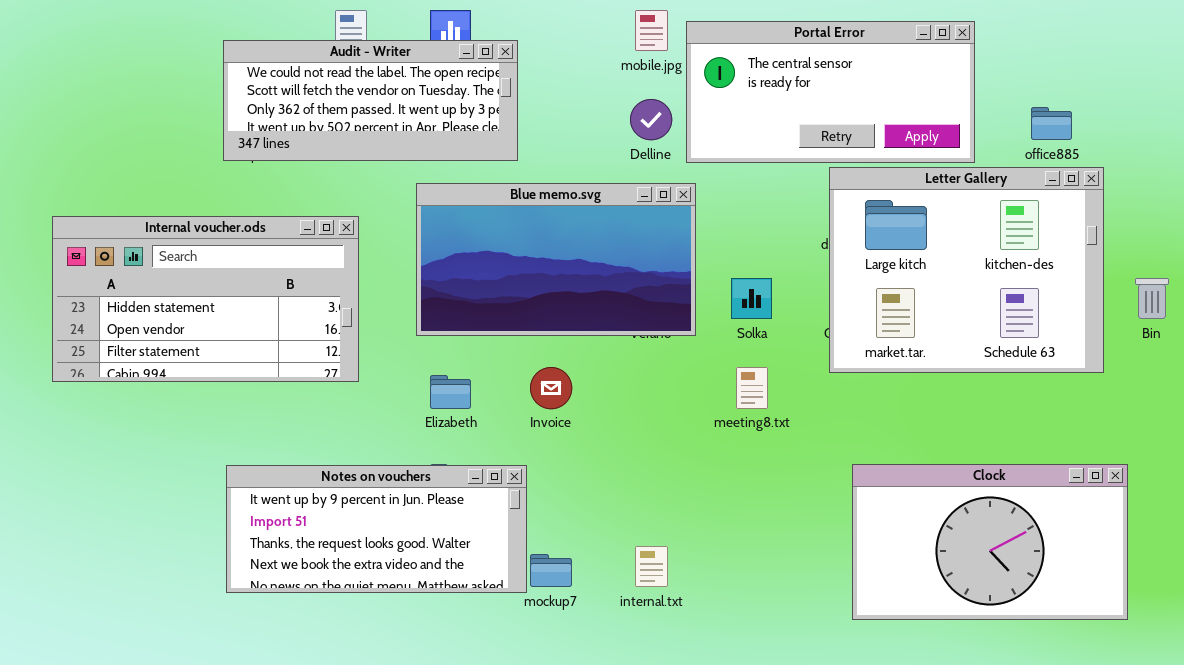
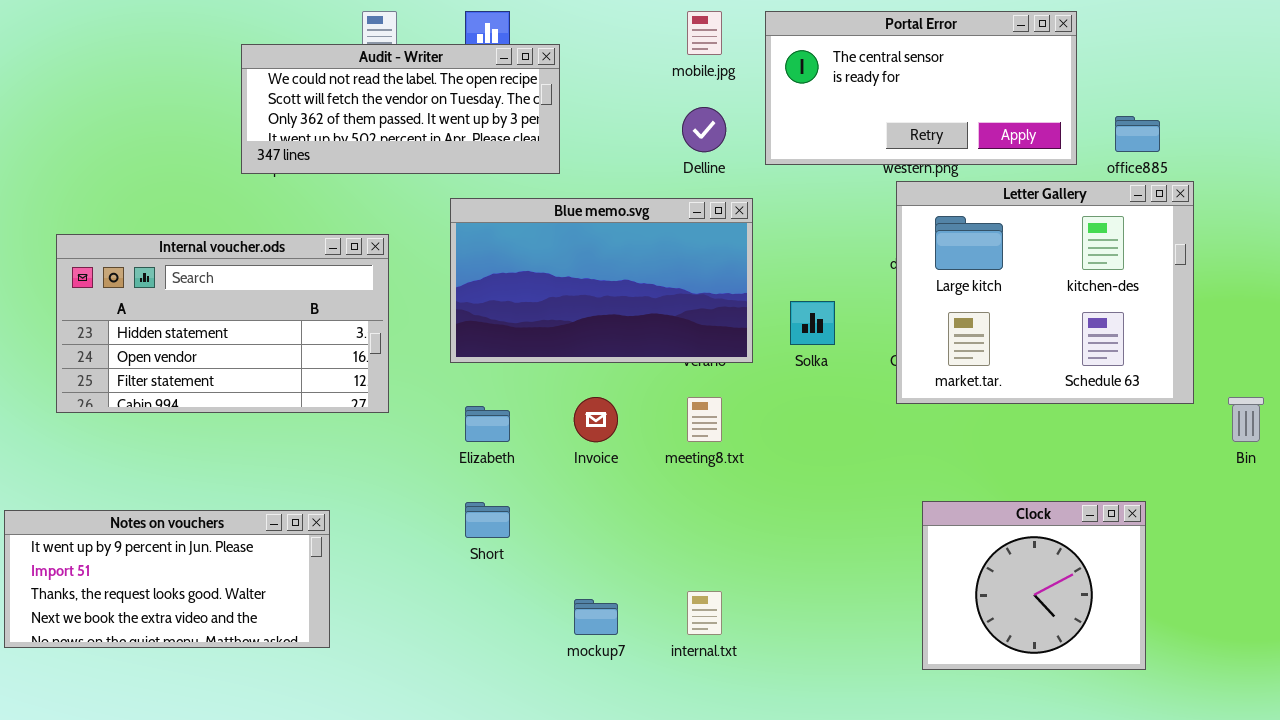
Portal Error: [686,21,975,163] -> [765,11,1077,165], moved
Bin: [1135,278,1169,319] -> [1228,397,1264,442], moved
meeting8.txt: [736,367,768,409] -> [687,397,722,442], moved
Clock: [852,464,1128,620] -> [922,501,1146,670], resized
Notes on vouchers: [226,465,527,593] -> [4,510,330,648], moved

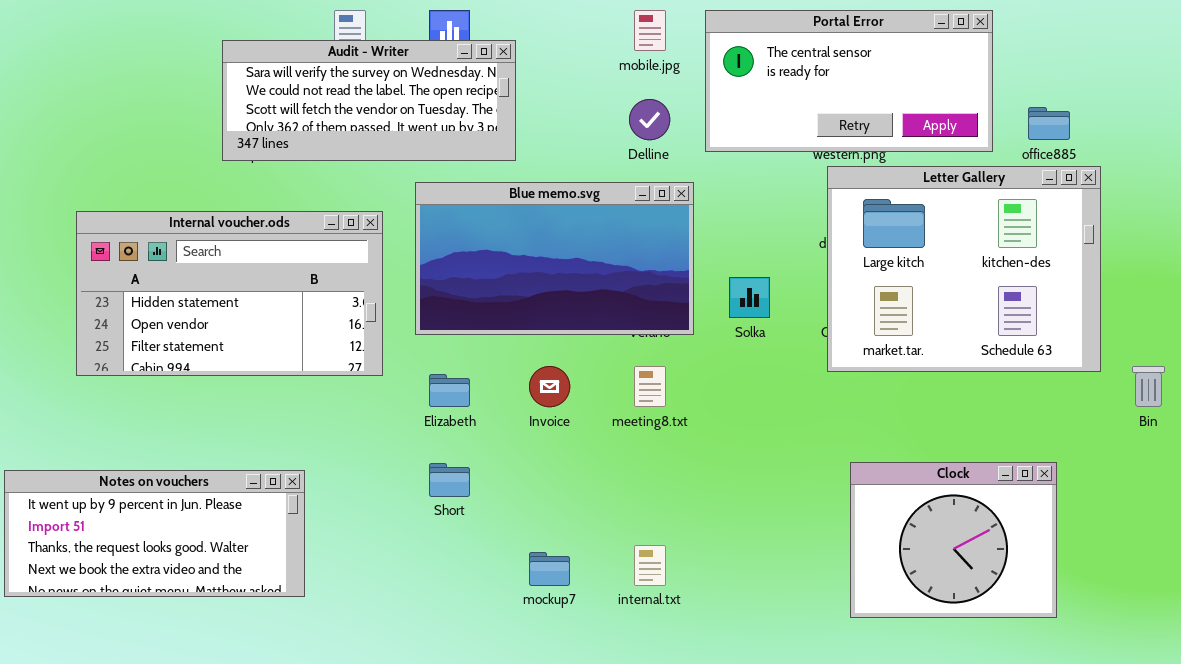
Audit - Writer: [241,44,560,174] -> [222,40,516,161], scrolled up 1 row
Internal voucher.ods: [56,234,389,413] -> [76,211,383,376], moved

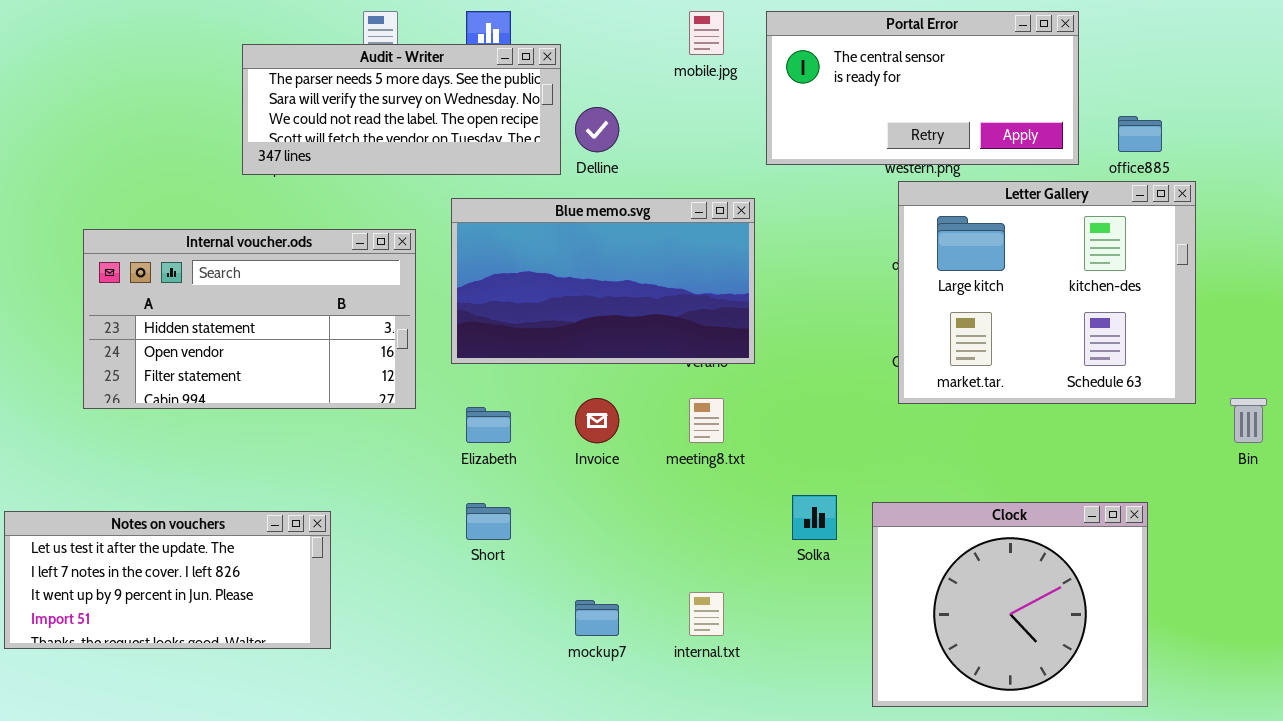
Audit - Writer: [222,40,516,161] -> [242,44,561,175], scrolled up 1 row
Delline: [629,99,670,140] -> [575,107,619,152], moved
Solka: [729,277,770,318] -> [792,495,837,540], moved
Clock: [850,462,1057,618] -> [872,502,1148,707], resized
Notes on vouchers: [4,470,305,597] -> [4,511,331,649], scrolled up 2 rows

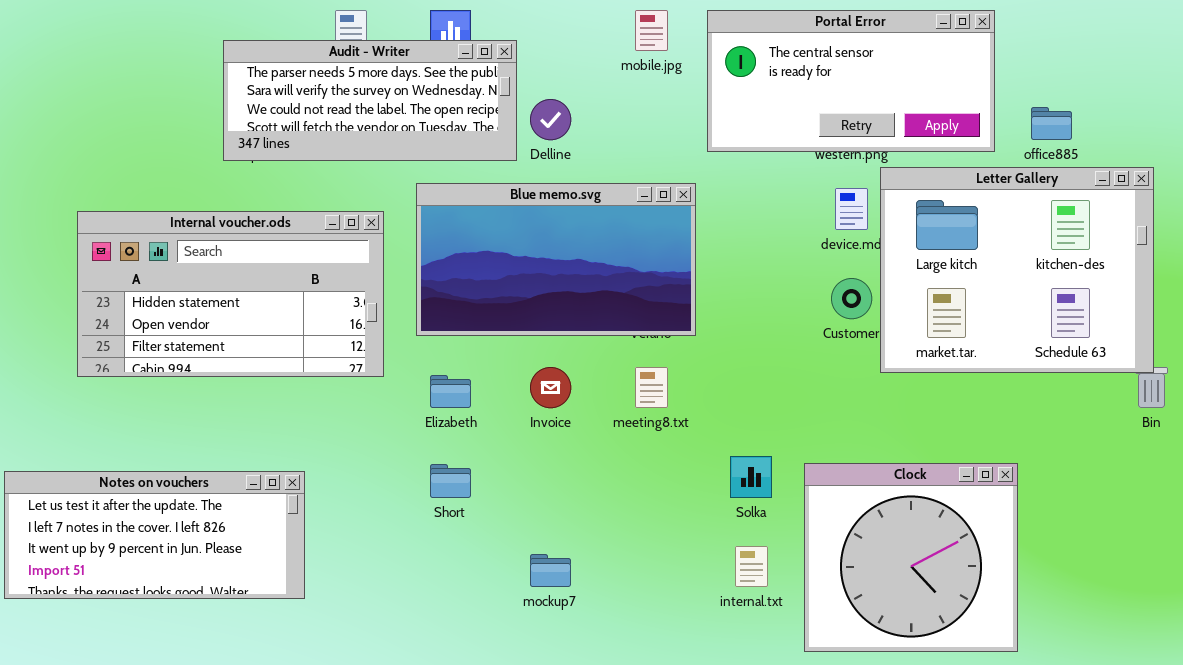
Letter Gallery: [898,181,1196,404] -> [880,167,1154,373], moved
Clock: [872,502,1148,707] -> [804,463,1018,652], resized
internal.txt: [689,592,724,636] -> [735,546,768,587], moved

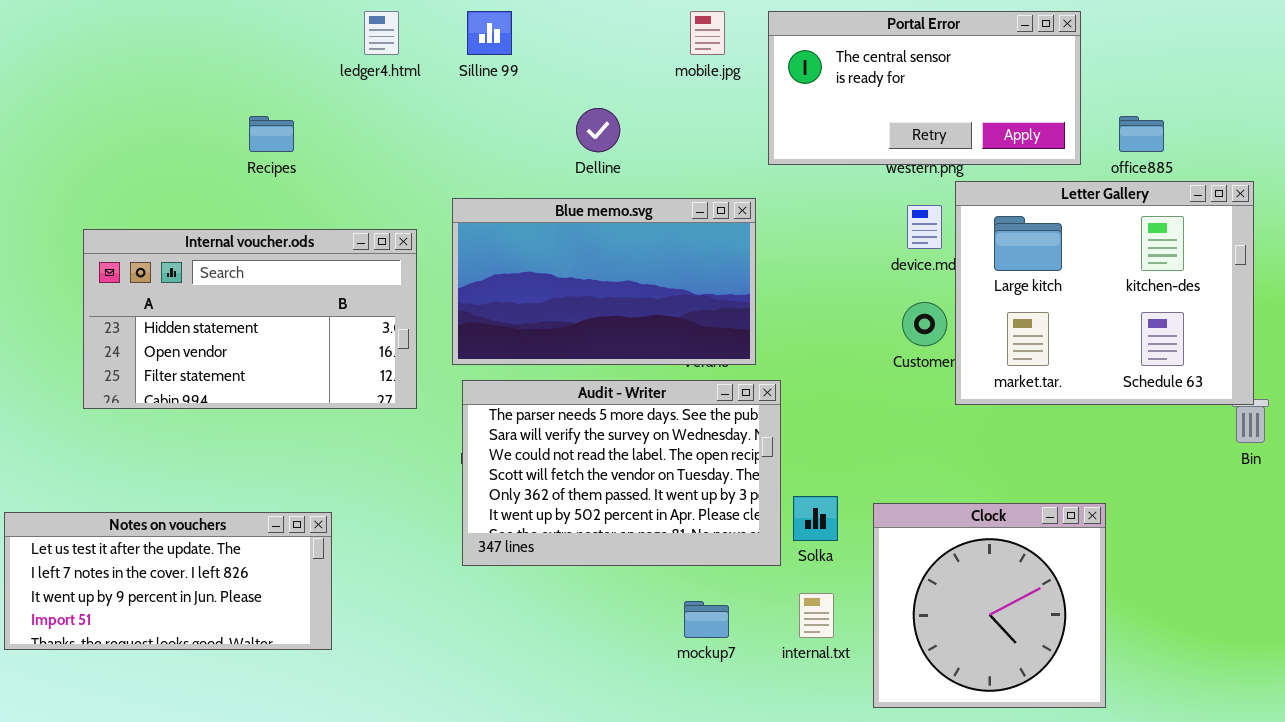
Audit - Writer: [223,40,517,161] -> [462,380,781,566], moved, resized
mockup7: [530,554,571,587] -> [684,601,729,638], moved

